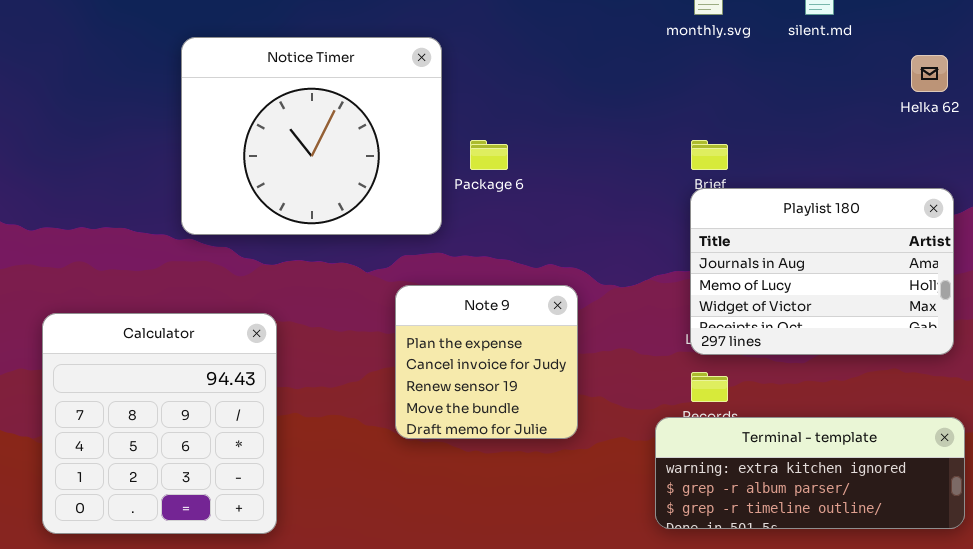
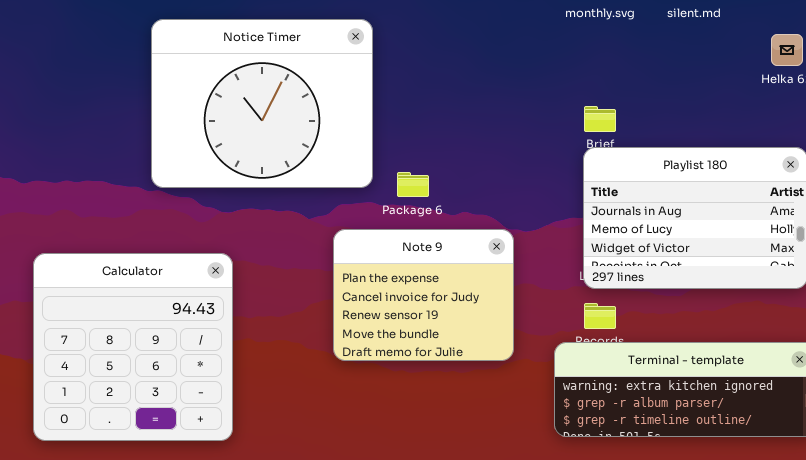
Package 6: [470,140,508,170] -> [397,172,429,197], moved
Note 9: [395,285,578,439] -> [333,229,514,361], resized

